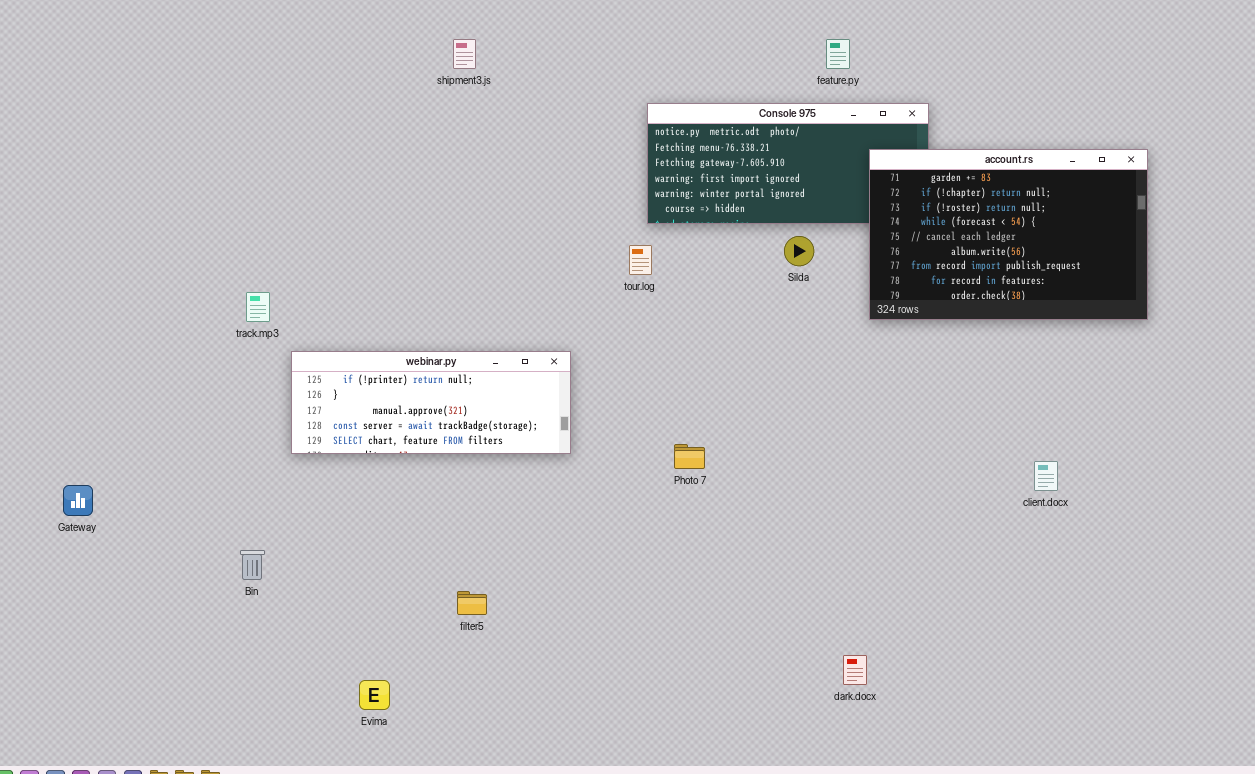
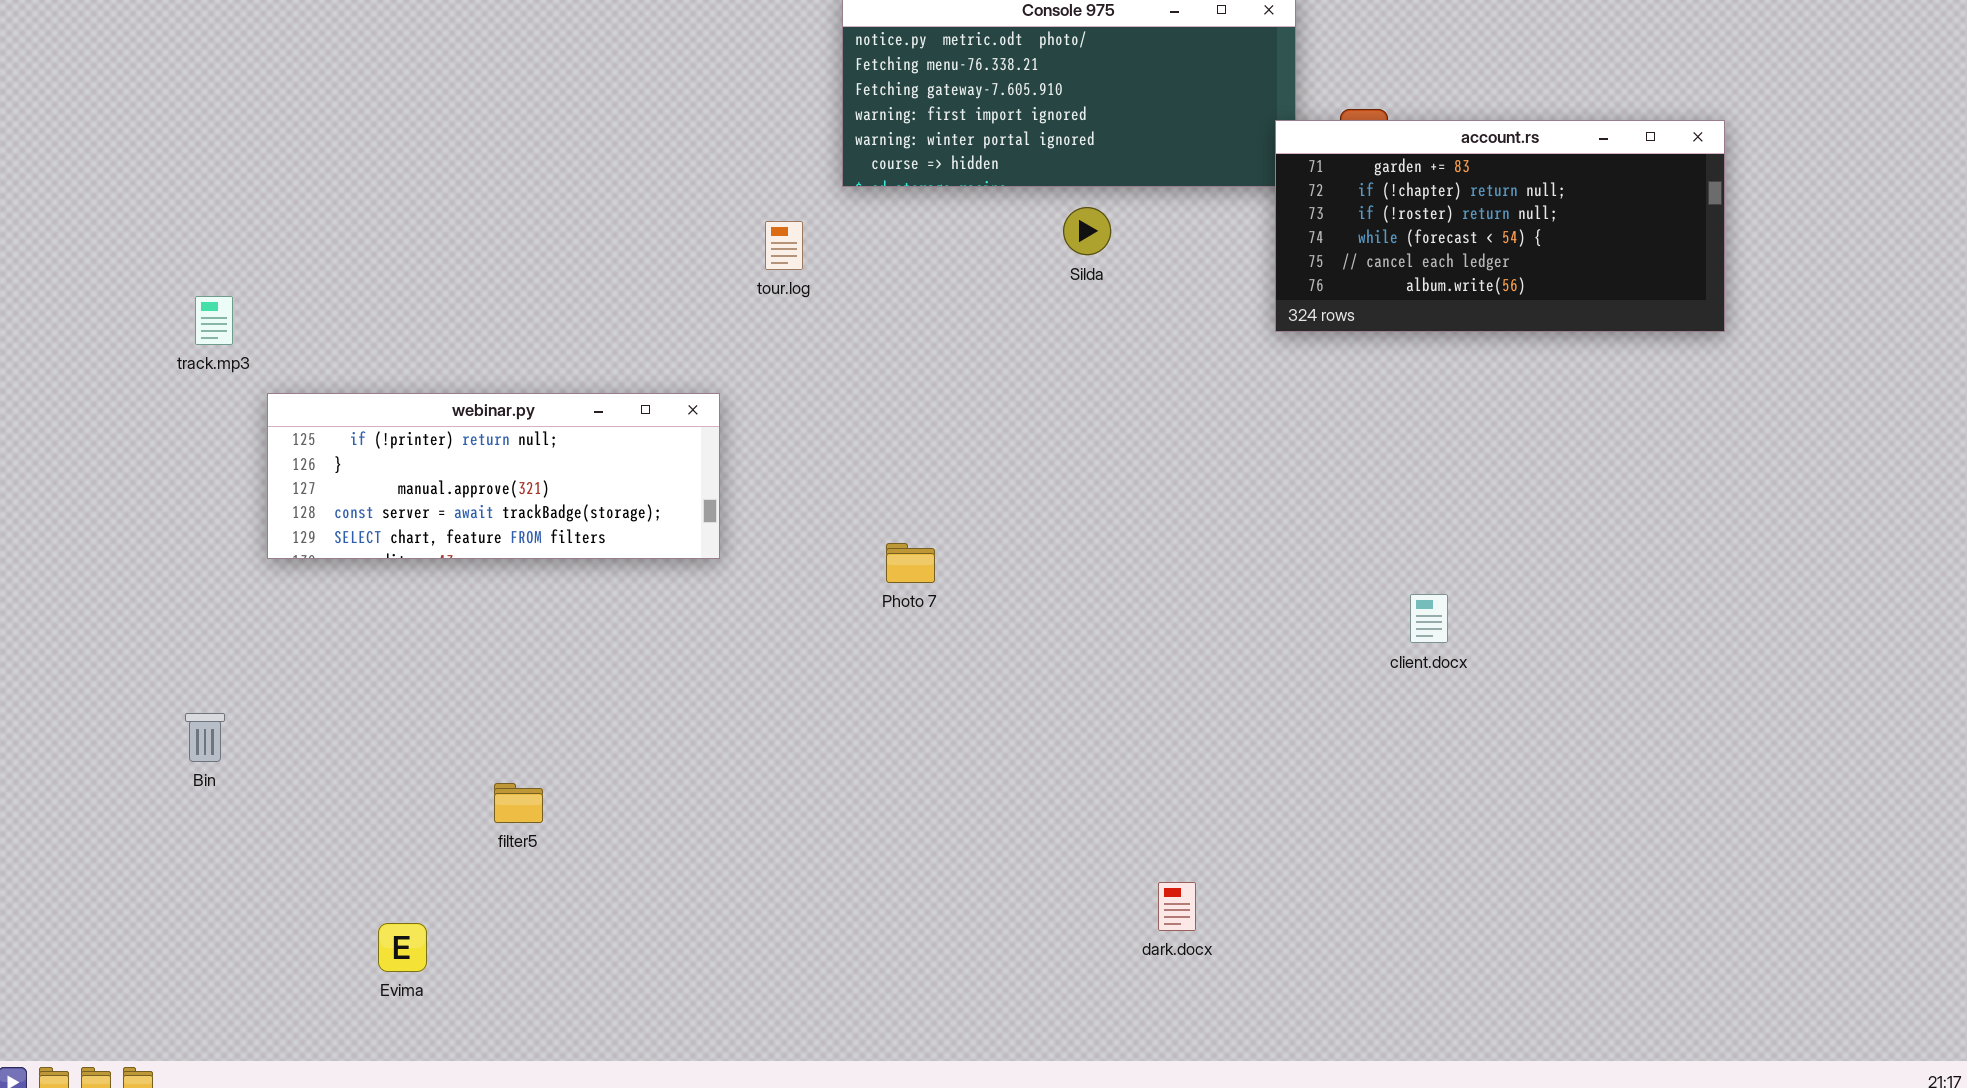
account.rs: [869,149,1148,320] -> [1275,120,1725,332], moved, resized
tour.log: [629,245,652,275] -> [765,221,803,270], moved
client.docx: [1034,461,1058,491] -> [1410,594,1448,643], moved
filter5: [457,591,487,615] -> [494,783,543,823], moved

